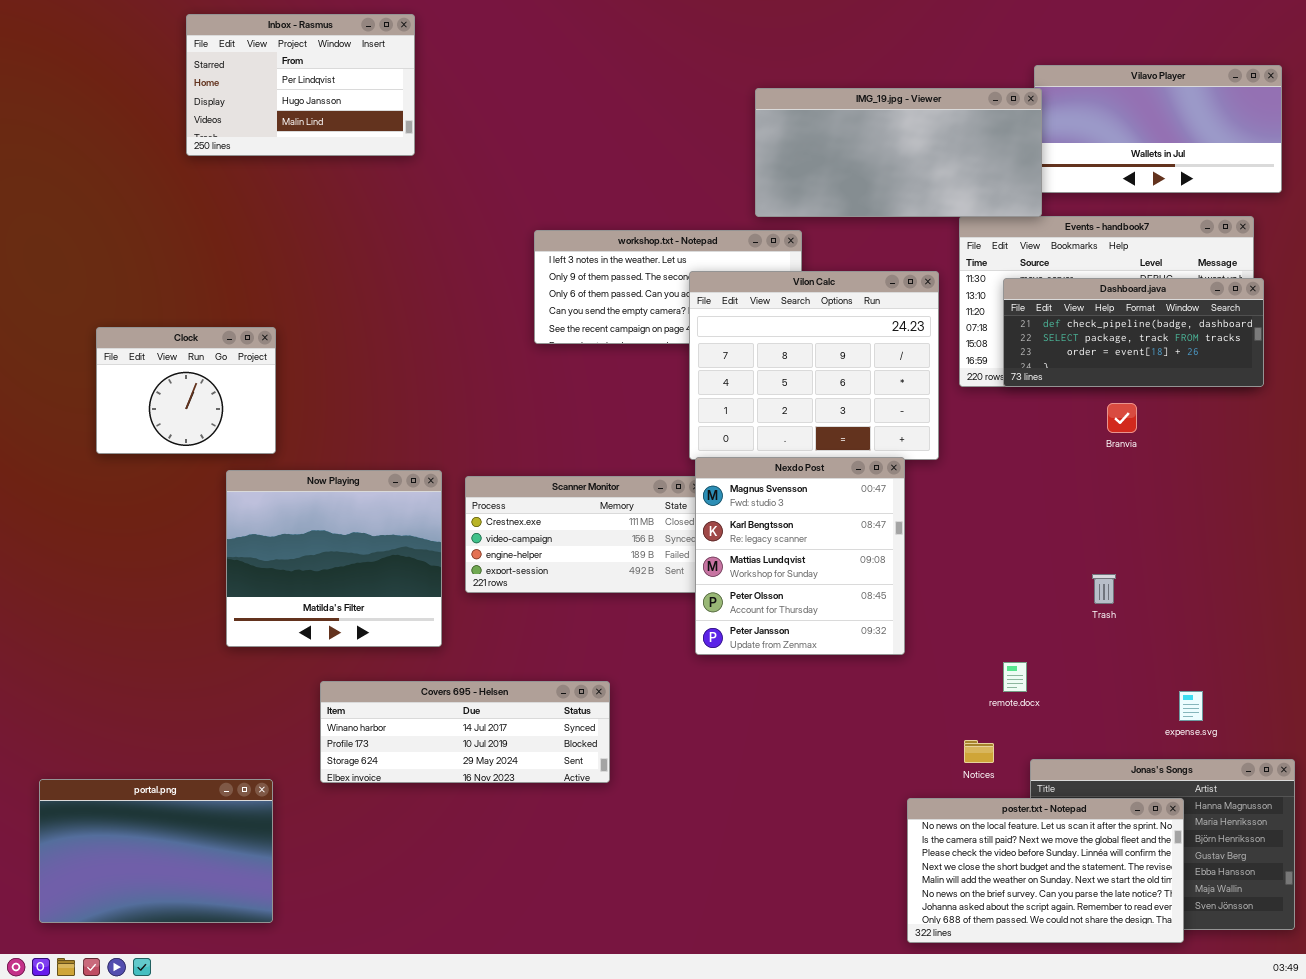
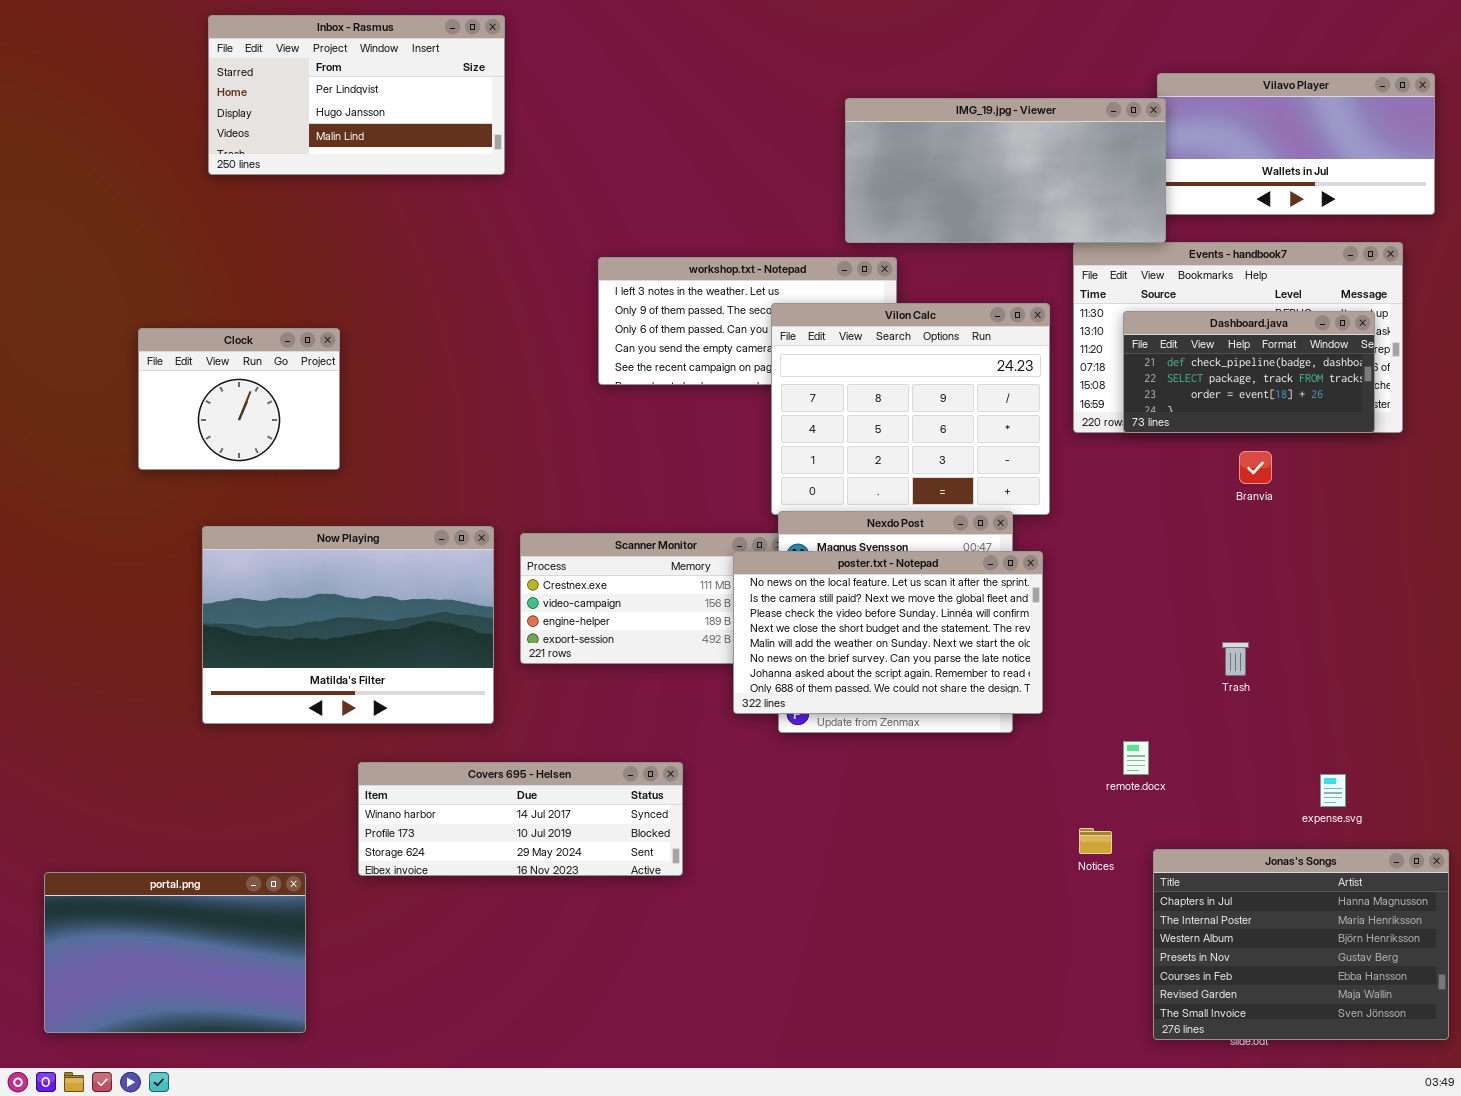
Inbox - Rasmus: [186,14,415,156] -> [208,15,505,175], resized
Dashboard.java: [1003,278,1264,387] -> [1123,311,1375,433], resized
Clock: [96,327,276,454] -> [138,328,340,470], moved
Now Playing: [226,470,442,647] -> [202,526,494,724], resized
poster.txt - Notepad: [907,798,1184,943] -> [733,551,1043,714], moved

